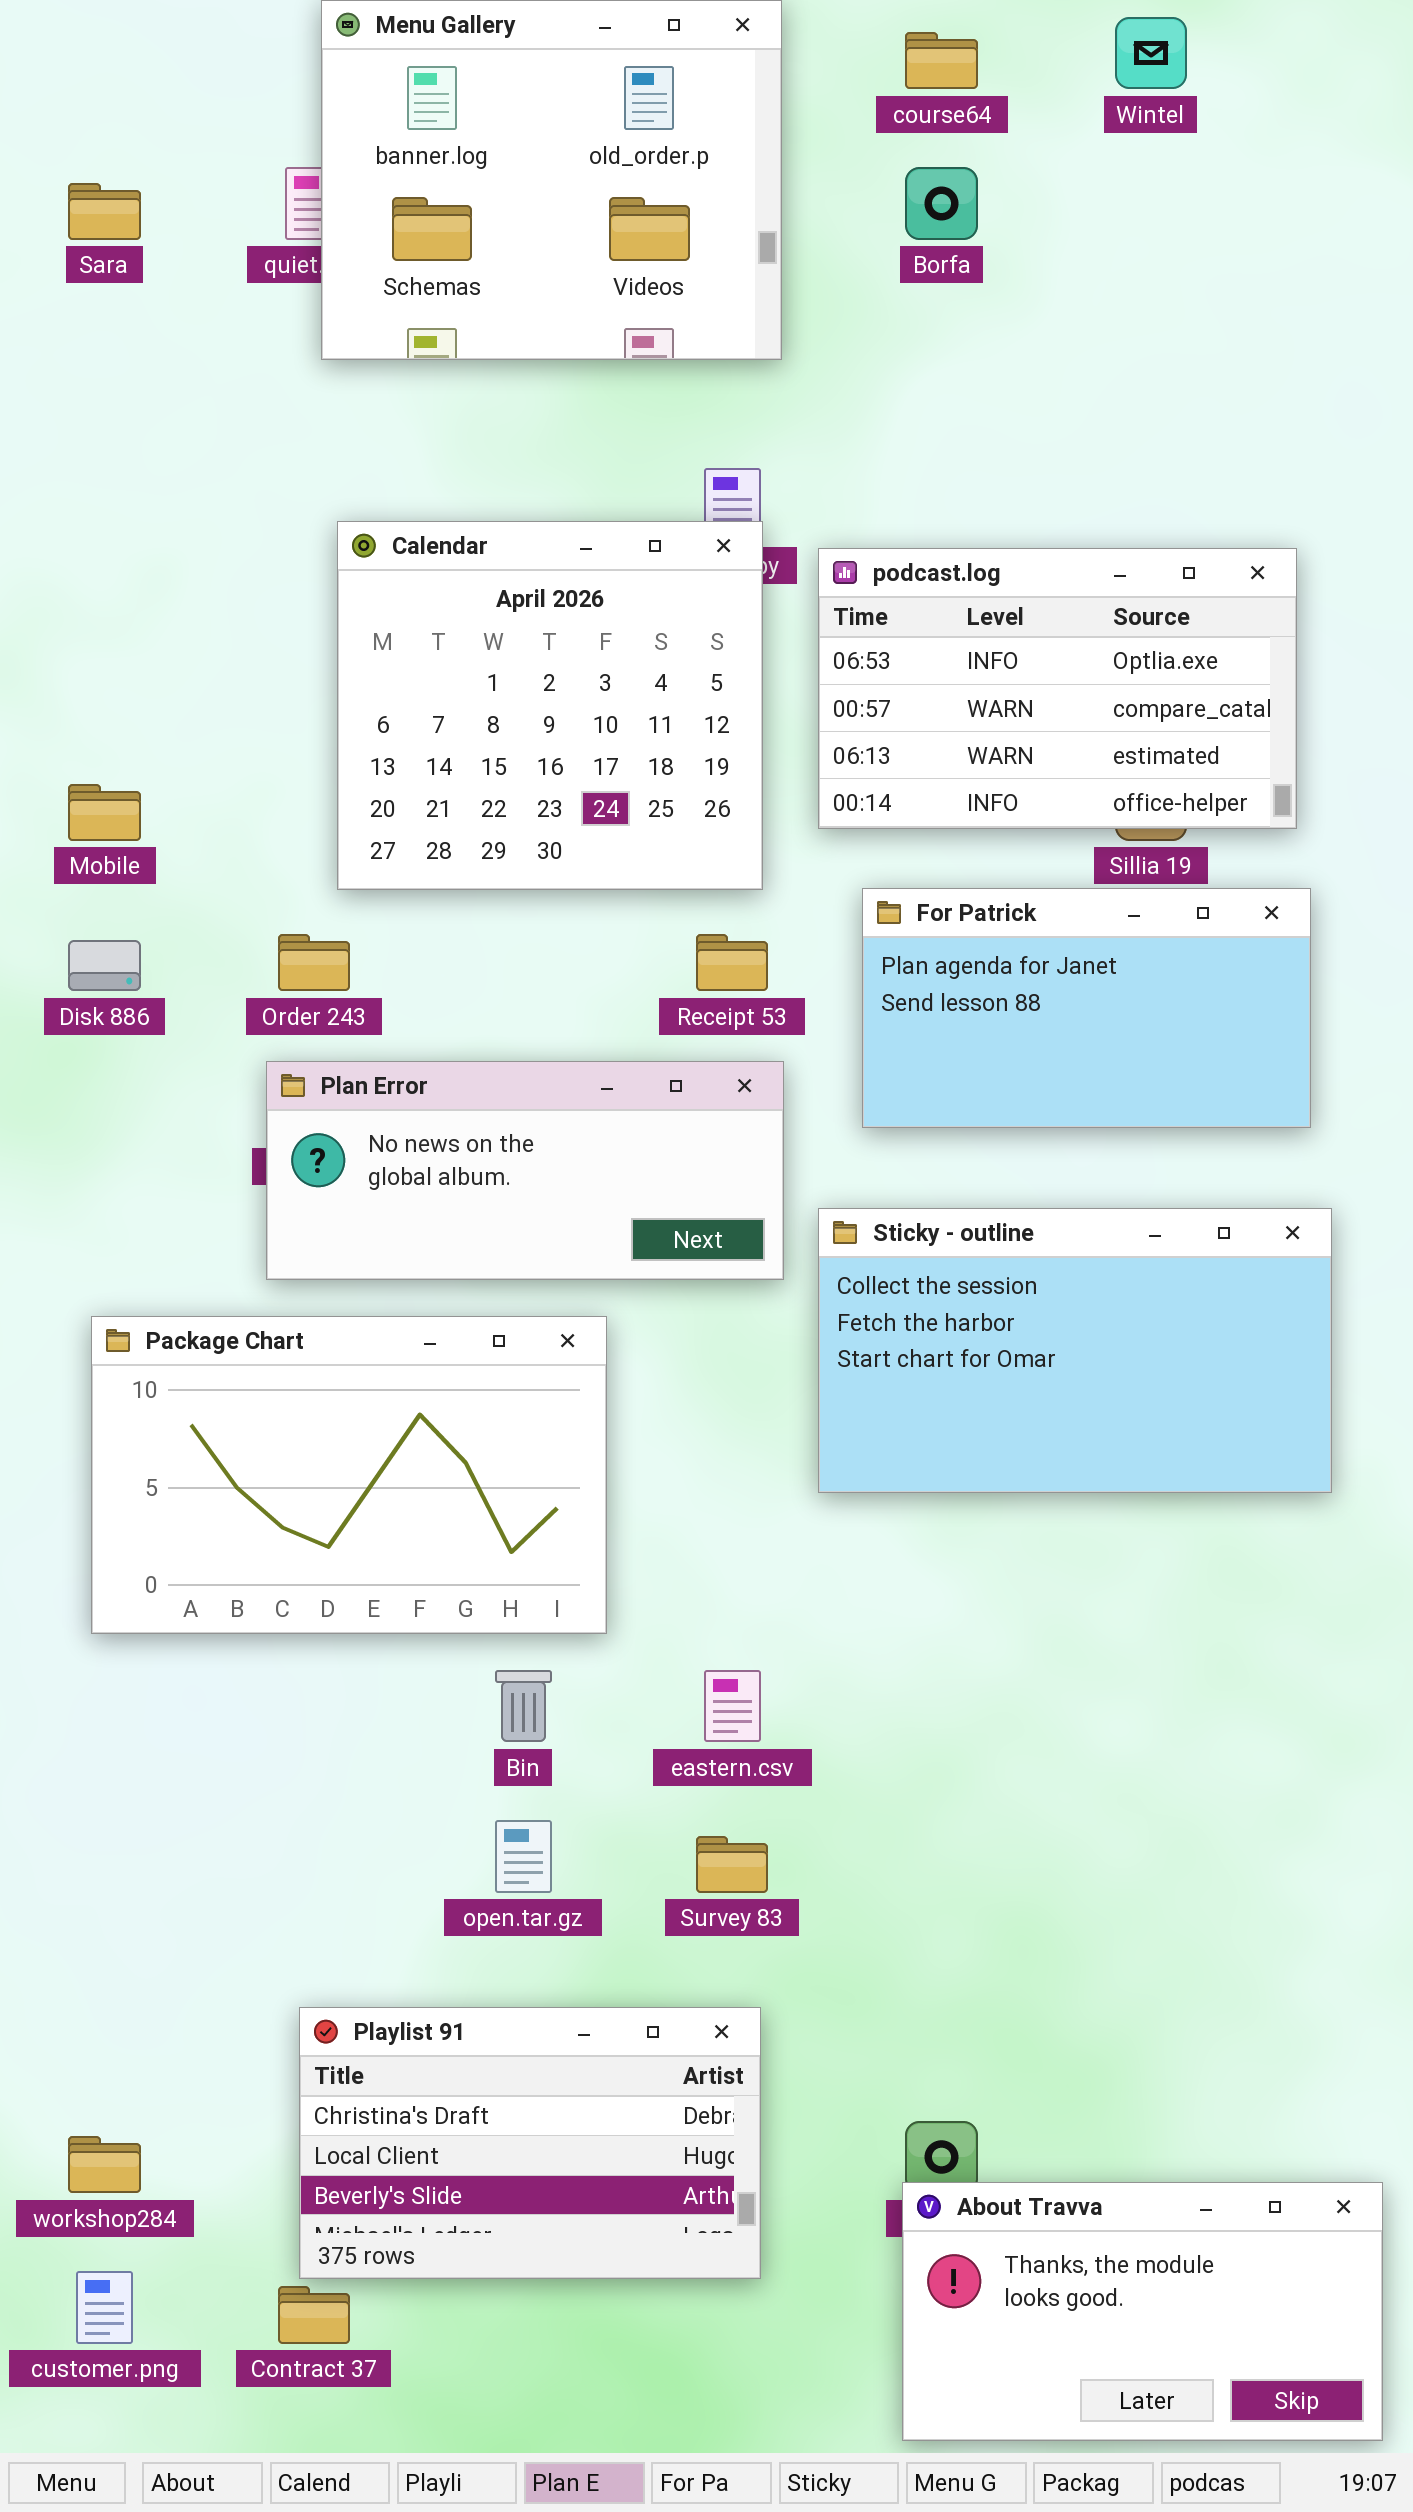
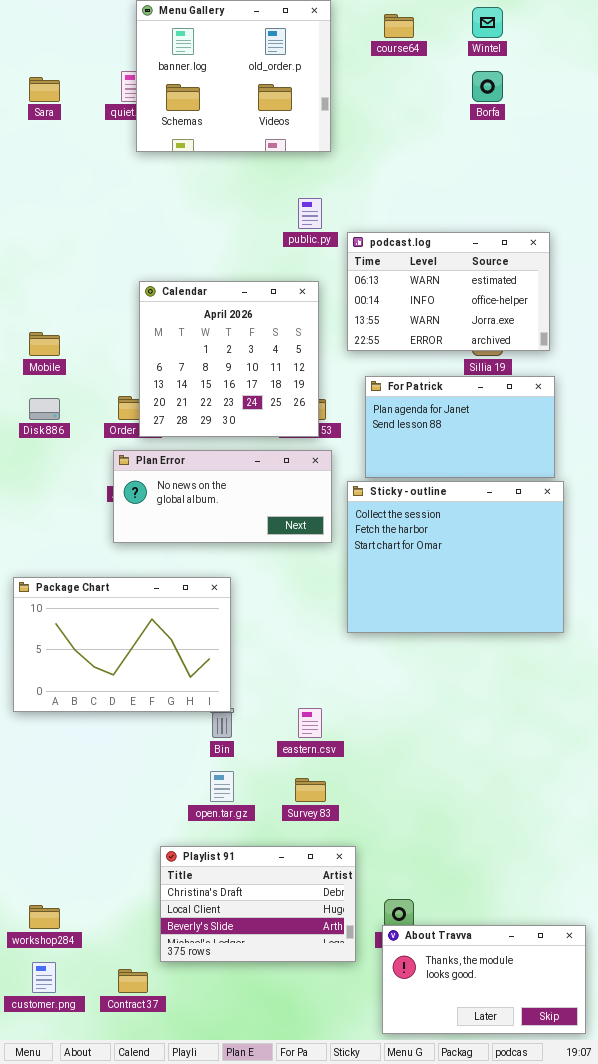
Borfa: [905,167,978,240] -> [472,71,503,102], moved
Calendar: [337,521,763,890] -> [139,281,319,437], moved
podcast.log: [818,548,1297,829] -> [347,232,550,351], scrolled down 2 rows
Sticky - outline: [818,1208,1332,1493] -> [347,481,564,633], resized
Package Chart: [91,1316,607,1634] -> [13,577,231,712], moved
Playlist 91: [299,2007,761,2279] -> [160,846,356,962], moved

